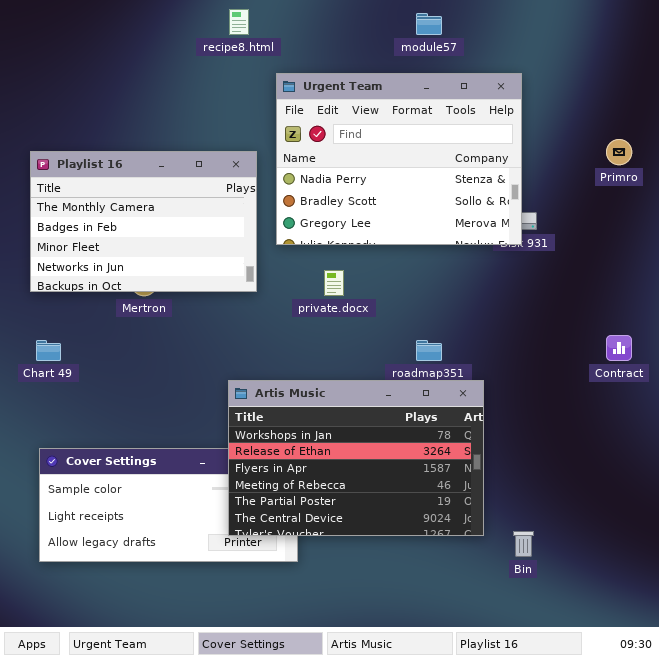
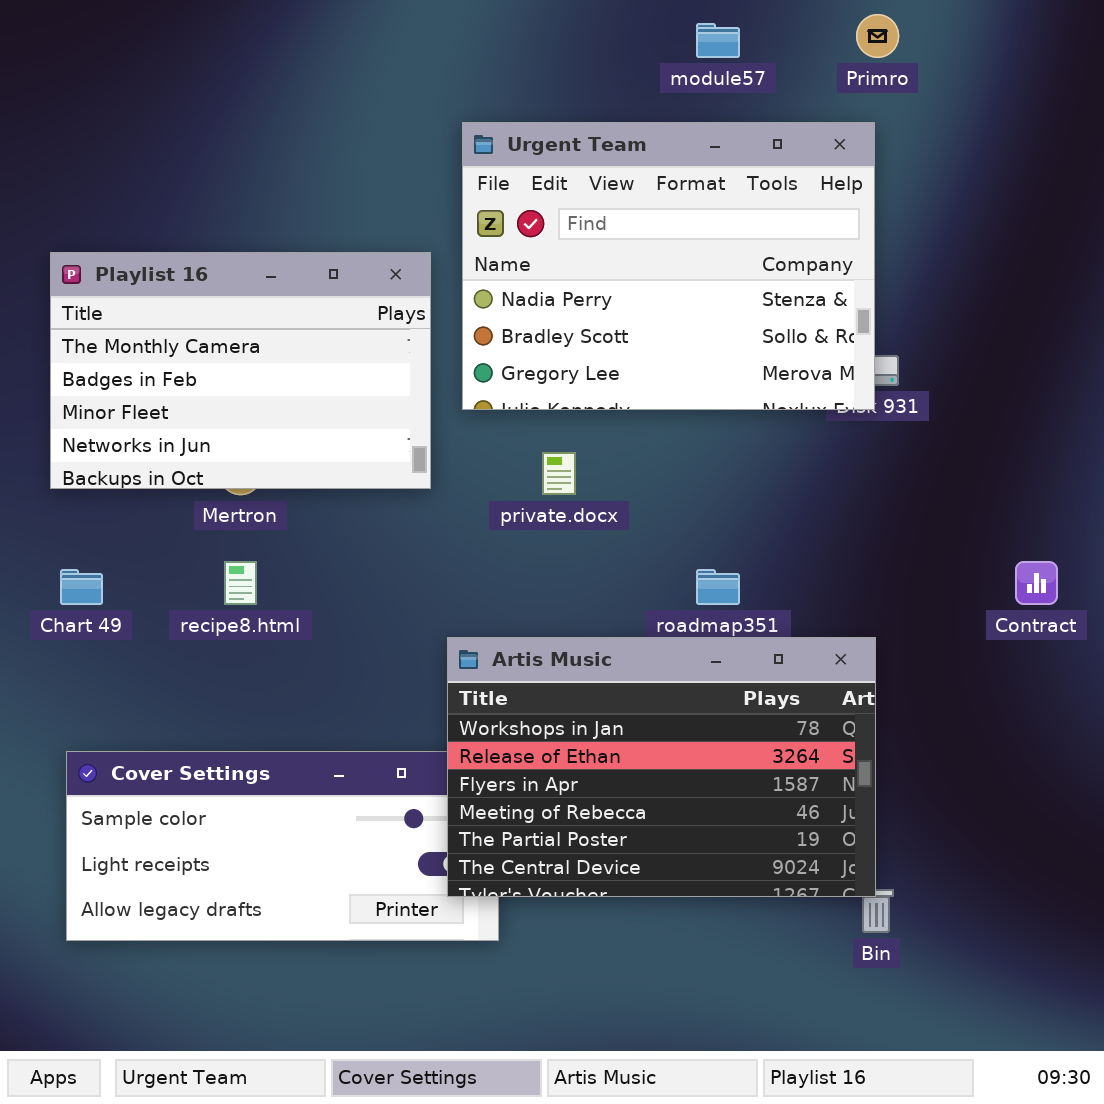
recipe8.html: [229,9,249,35] -> [224,561,257,605], moved
Primro: [606,139,632,165] -> [856,14,899,58], moved
Artis Music: [228,380,484,536] -> [447,637,876,897], moved

